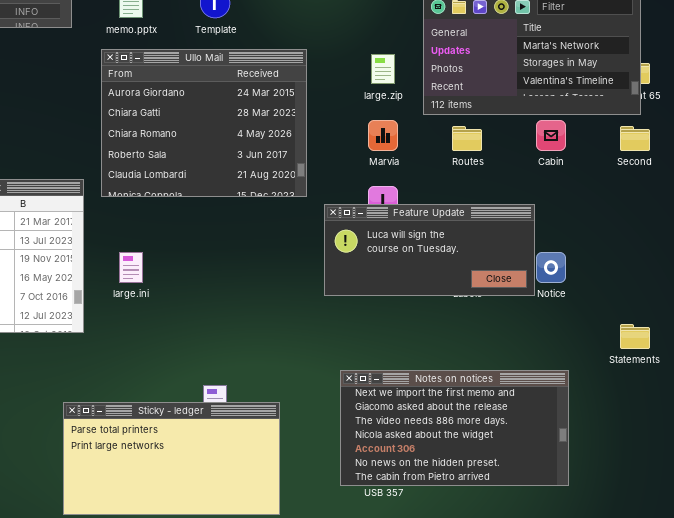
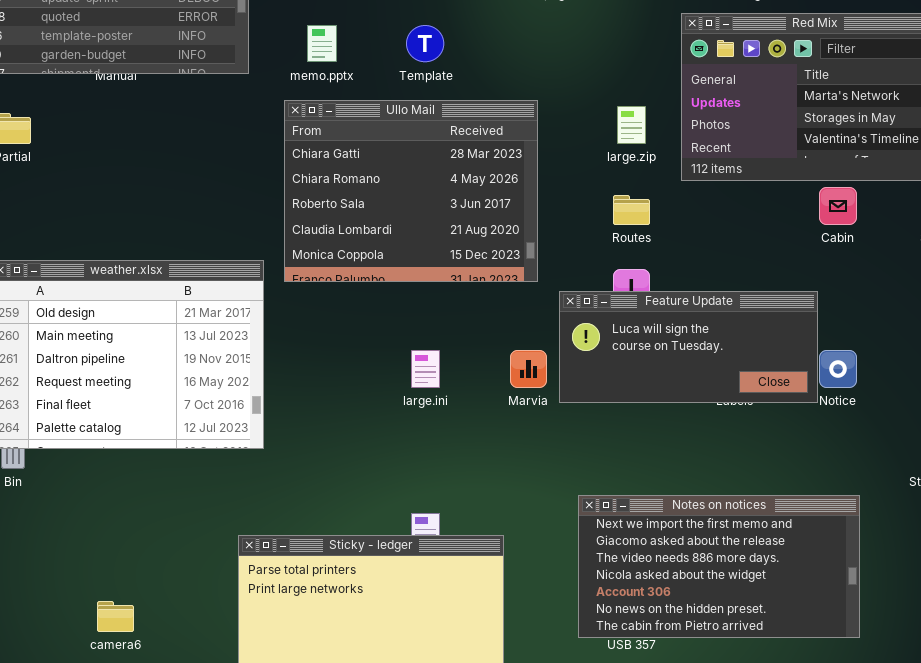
Ullo Mail: [101,49,307,197] -> [284,100,538,282], scrolled down 1 row
Marvia: [368,120,398,151] -> [510,350,547,388], moved
Routes: [452,126,482,151] -> [613,195,650,225], moved
large.ini: [119,252,143,283] -> [411,350,440,388], moved

